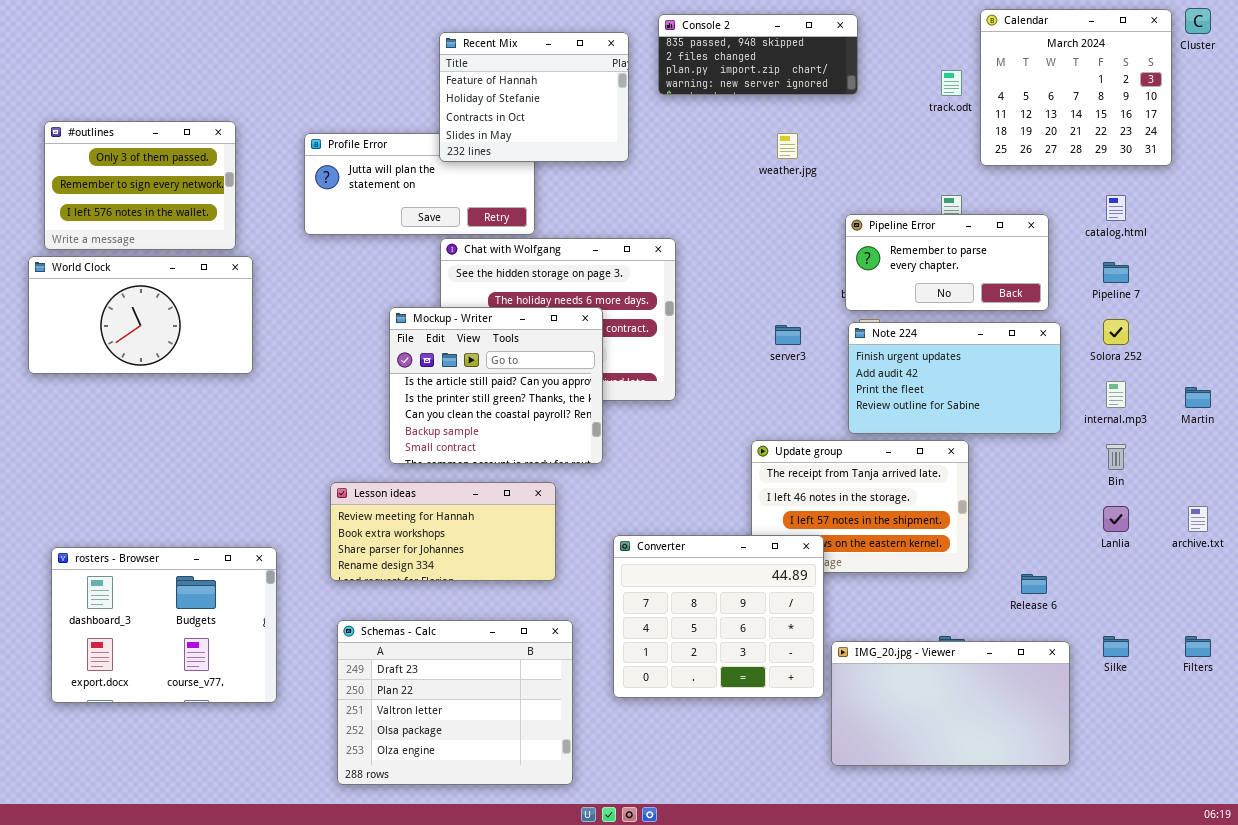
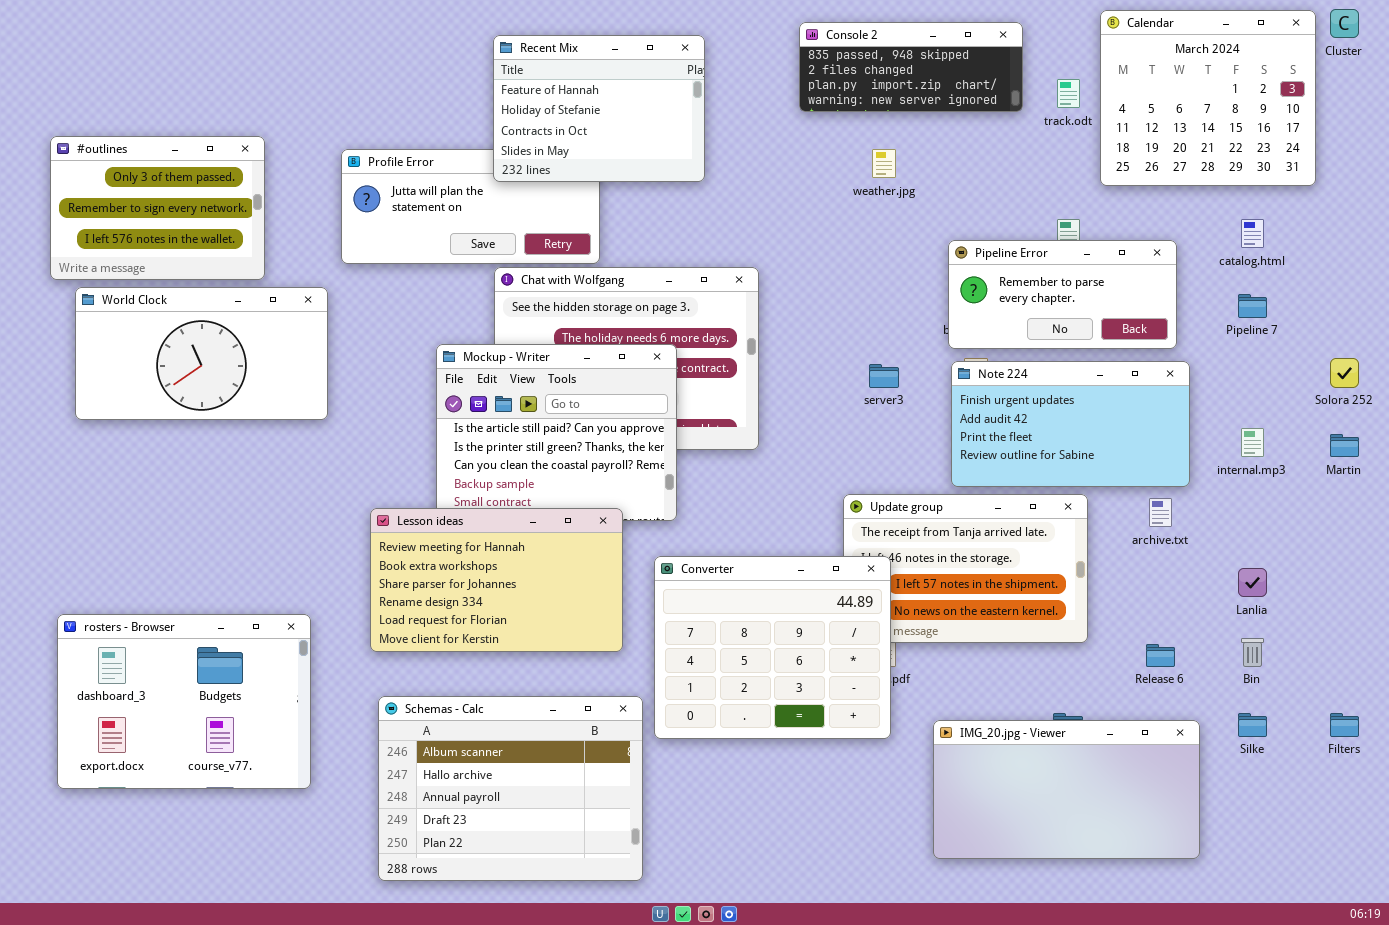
Console 2: [658,14,858,95] -> [799,22,1023,112], moved
World Clock: [28,256,253,374] -> [75,287,328,420], moved
Solora 252: [1103,319,1129,345] -> [1330,358,1359,388], moved
Bin: [1106,444,1126,470] -> [1241,638,1264,667], moved
Lesson ideas: [330,482,556,581] -> [370,508,623,652], resized
archive.txt: [1188,506,1208,532] -> [1149,498,1172,527], moved
Converter: [613,535,824,698] -> [654,556,891,739], moved
Schemas - Calc: [337,620,573,785] -> [378,696,643,881], scrolled up 3 rows

